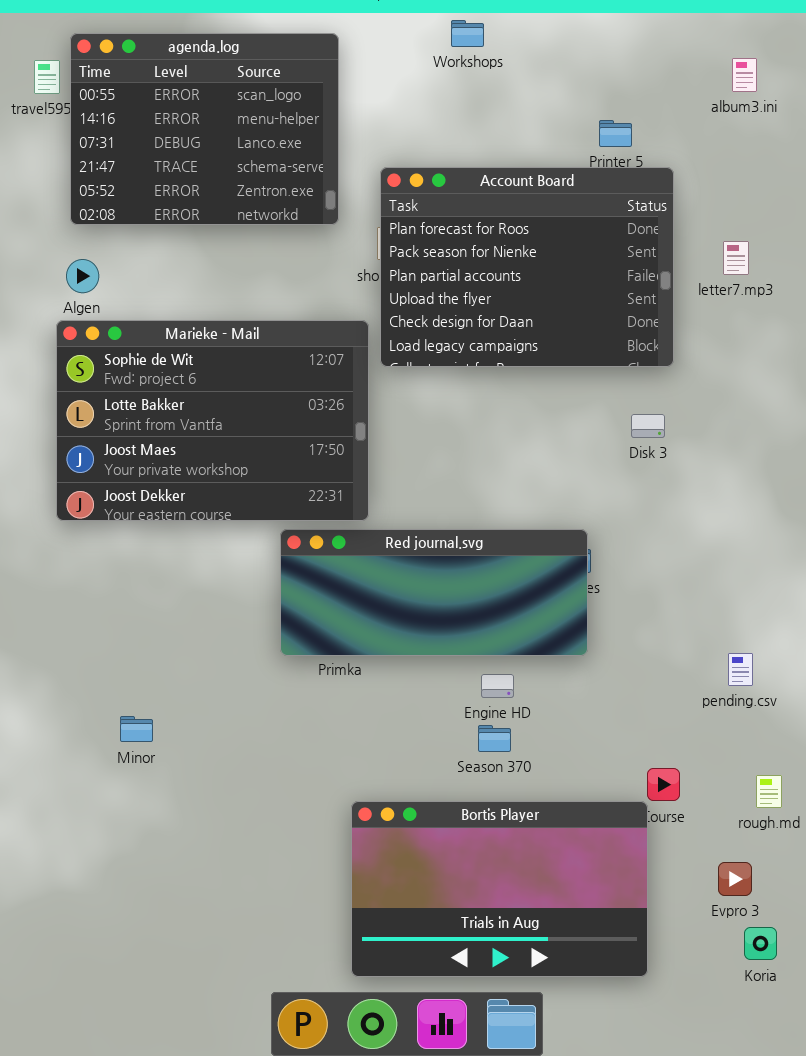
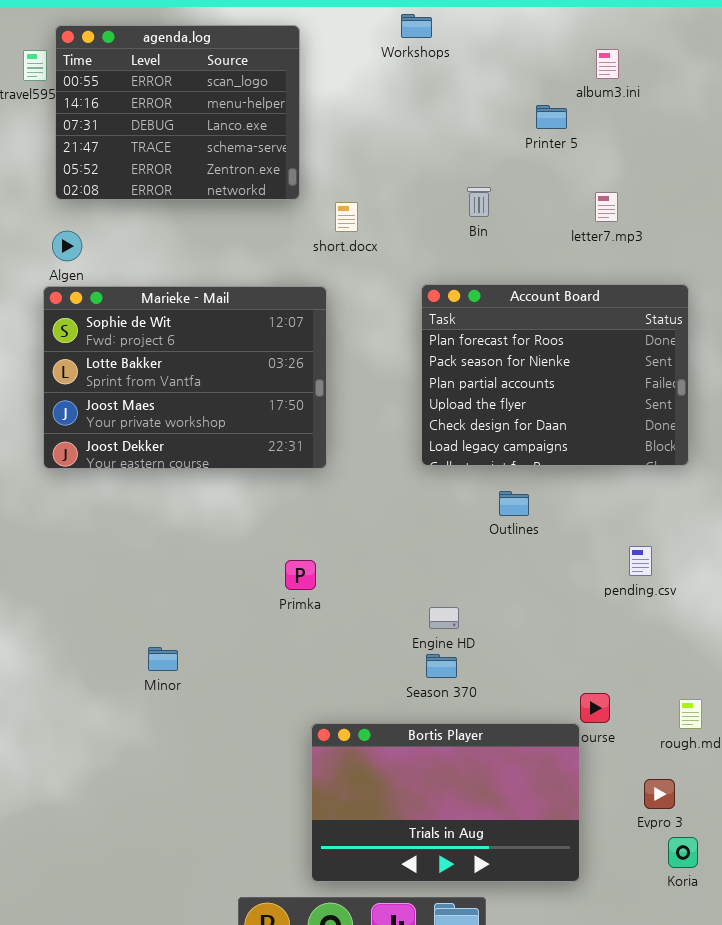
album3.ini: [732,58,757,92] -> [596,49,619,79], moved
Account Board: [380,167,674,367] -> [421,284,689,466], moved
letter7.mp3: [723,241,749,275] -> [595,192,618,222], moved
Red journal.svg: [280,529,588,656] -> none, closed
pending.csv: [728,653,753,686] -> [629,546,652,576], moved
Minor: [120,716,153,742] -> [148,647,178,671], moved

